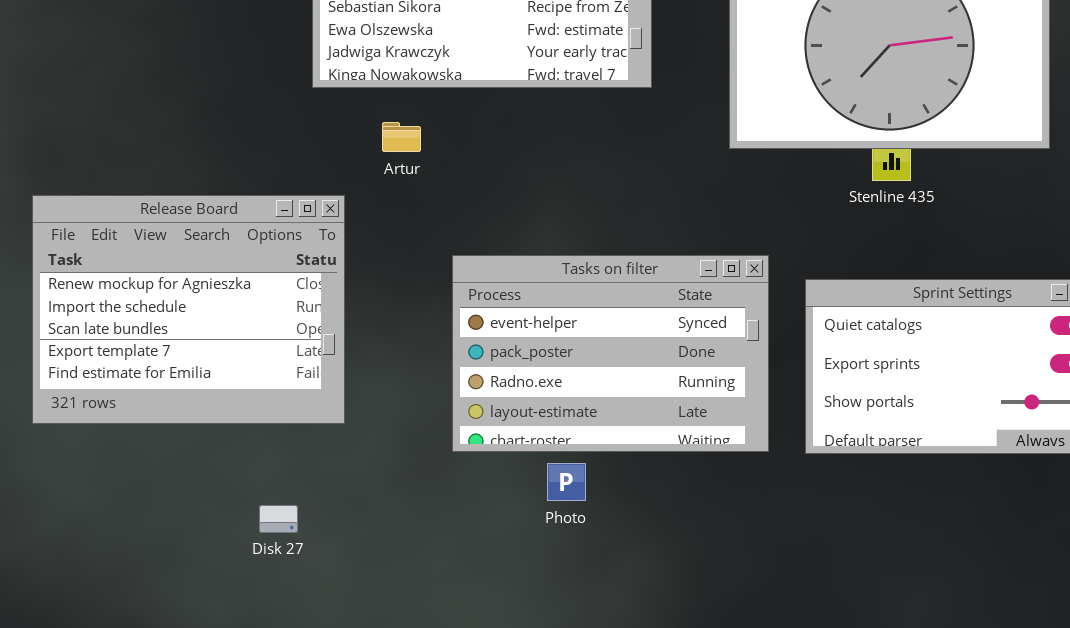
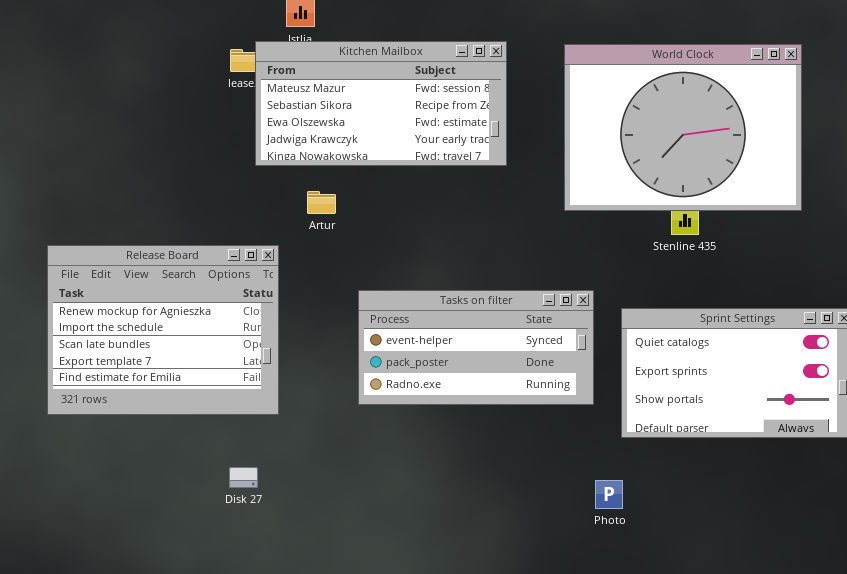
Tasks on filter: [452,255,769,452] -> [358,290,594,405], resized
Photo: [547,463,586,501] -> [595,480,623,509], moved
Disk 27: [259,505,298,533] -> [229,467,258,488], moved

